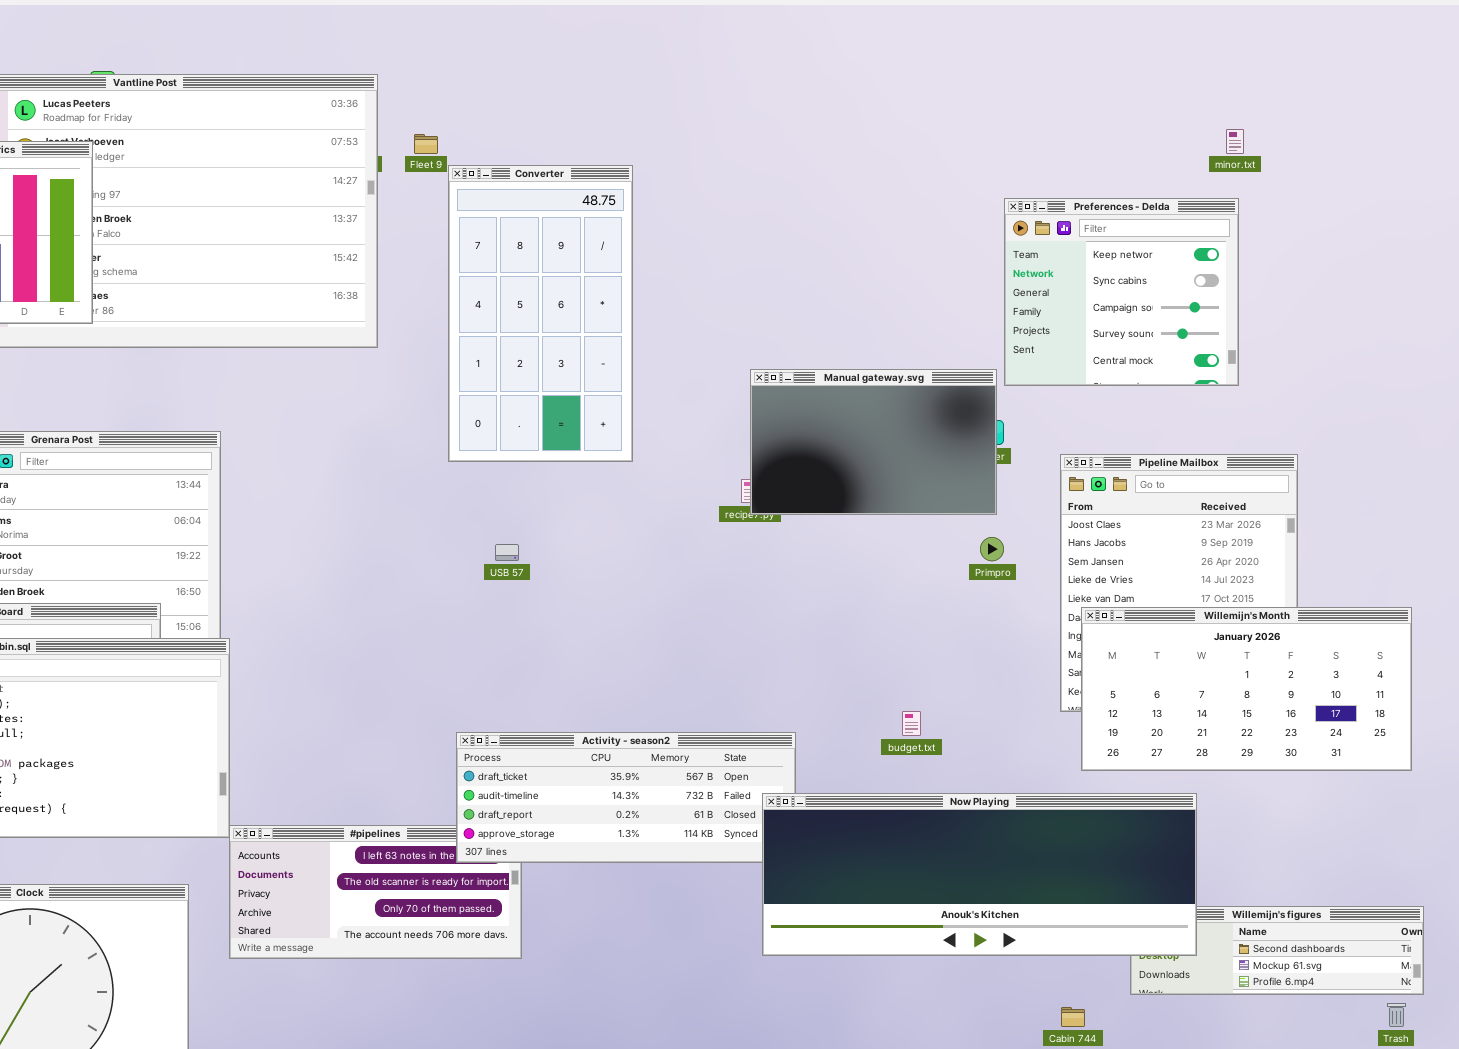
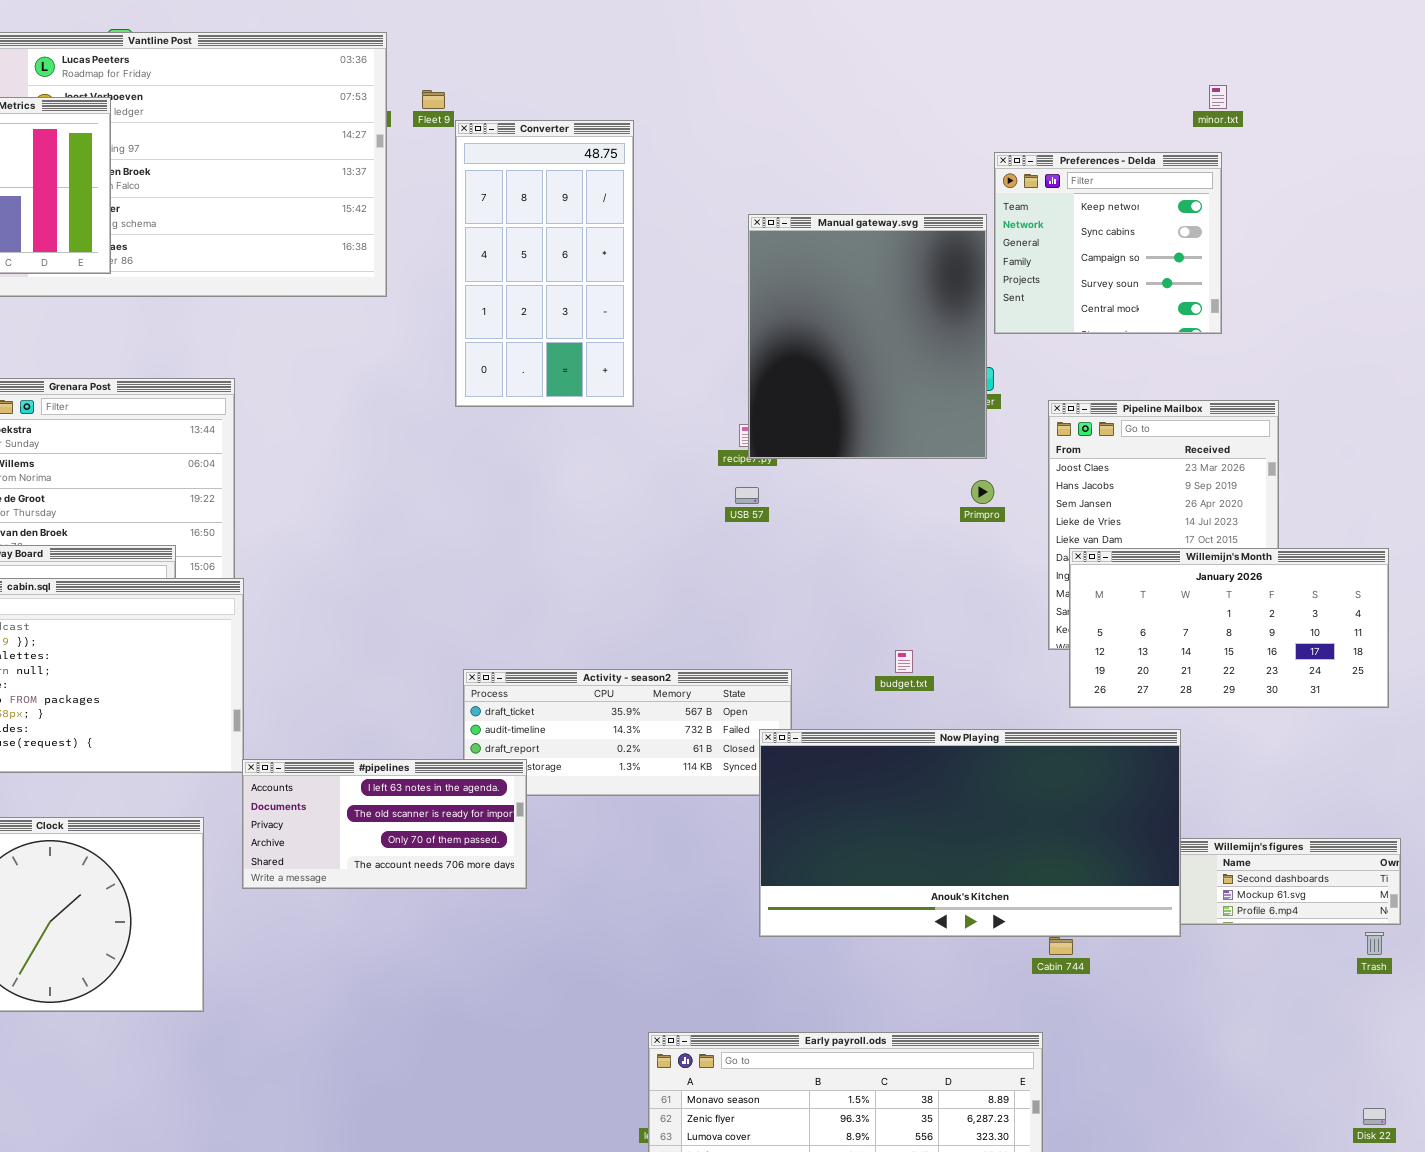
Manual gateway.svg: [750,369,997,515] -> [748,214,987,459], resized
USB 57: [495,544,519,561] -> [735,487,759,504], moved
Now Playing: [762,793,1197,956] -> [759,729,1181,937], resized
#pipelines: [229,825,522,959] -> [242,759,527,889], raised

